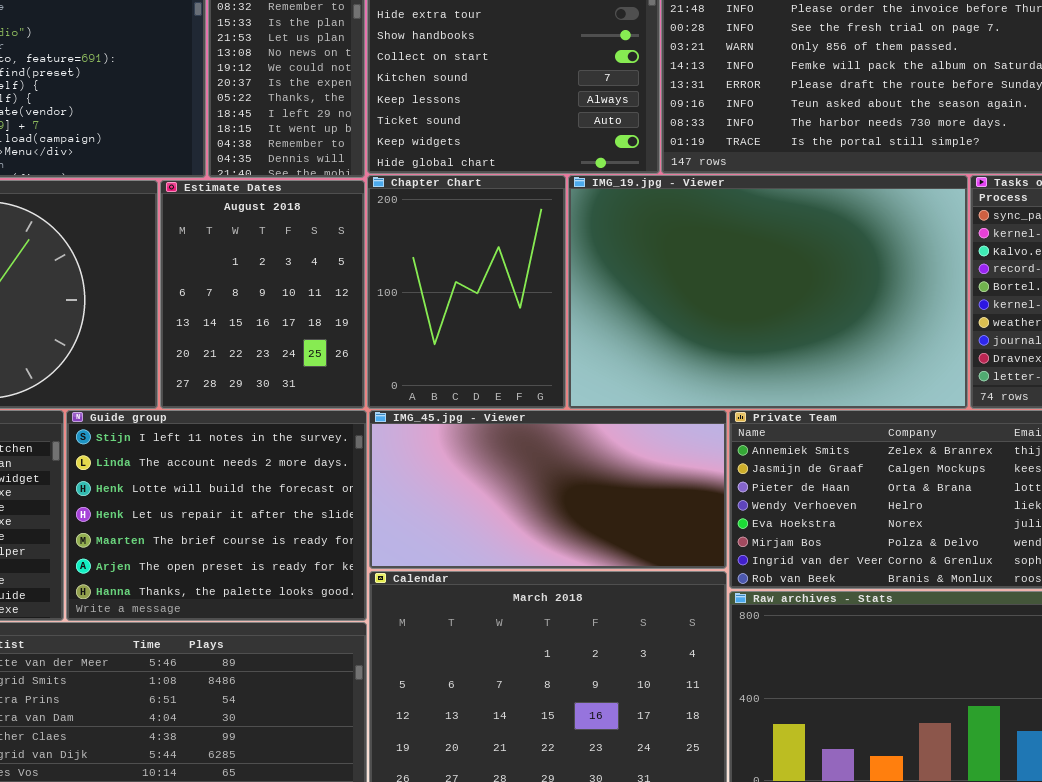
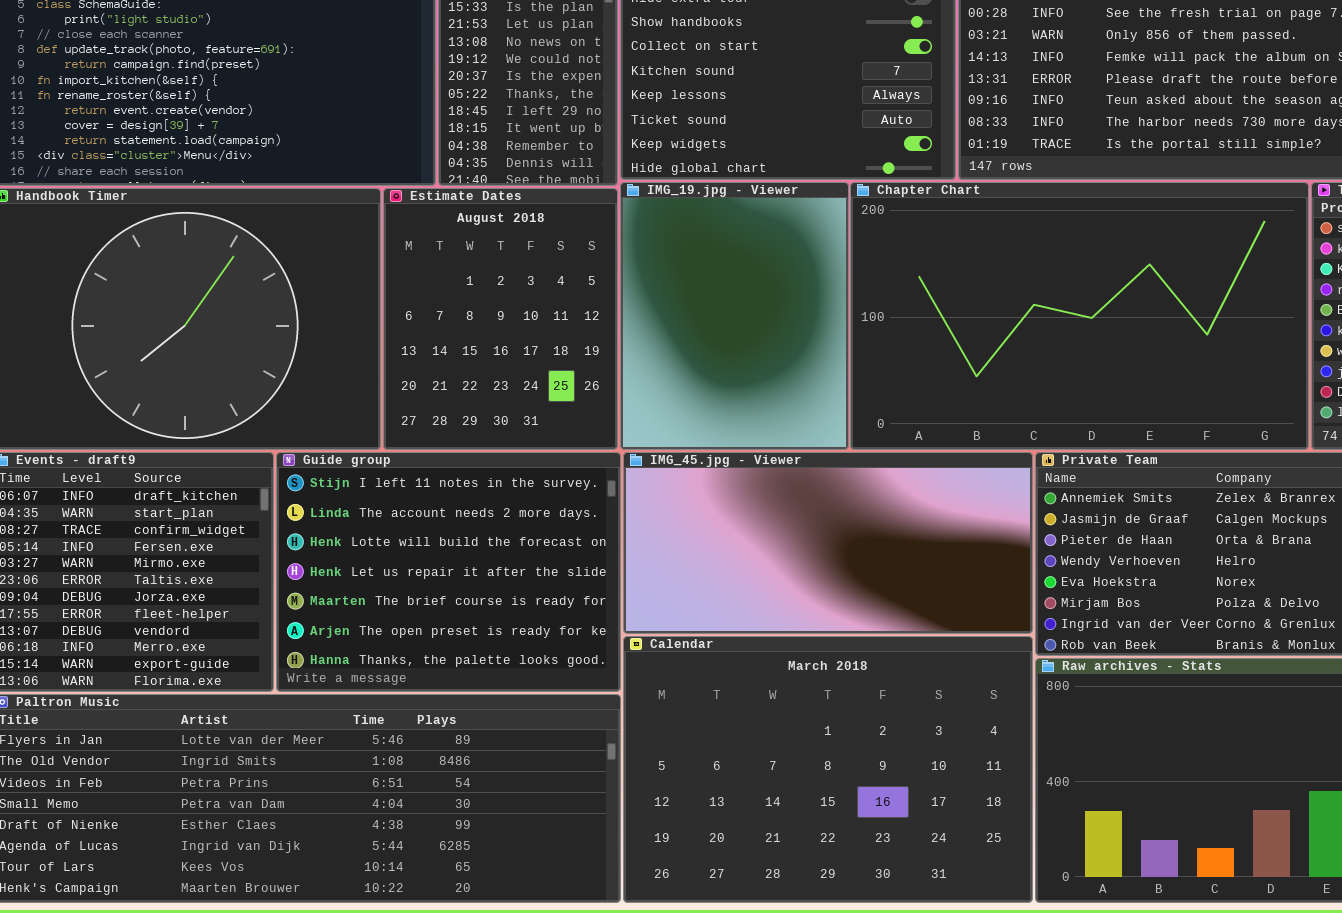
Chapter Chart: [367,175,566,409] -> [850,182,1309,450], moved, resized
IMG_19.jpg - Viewer: [568,175,968,409] -> [620,182,849,450], moved, resized

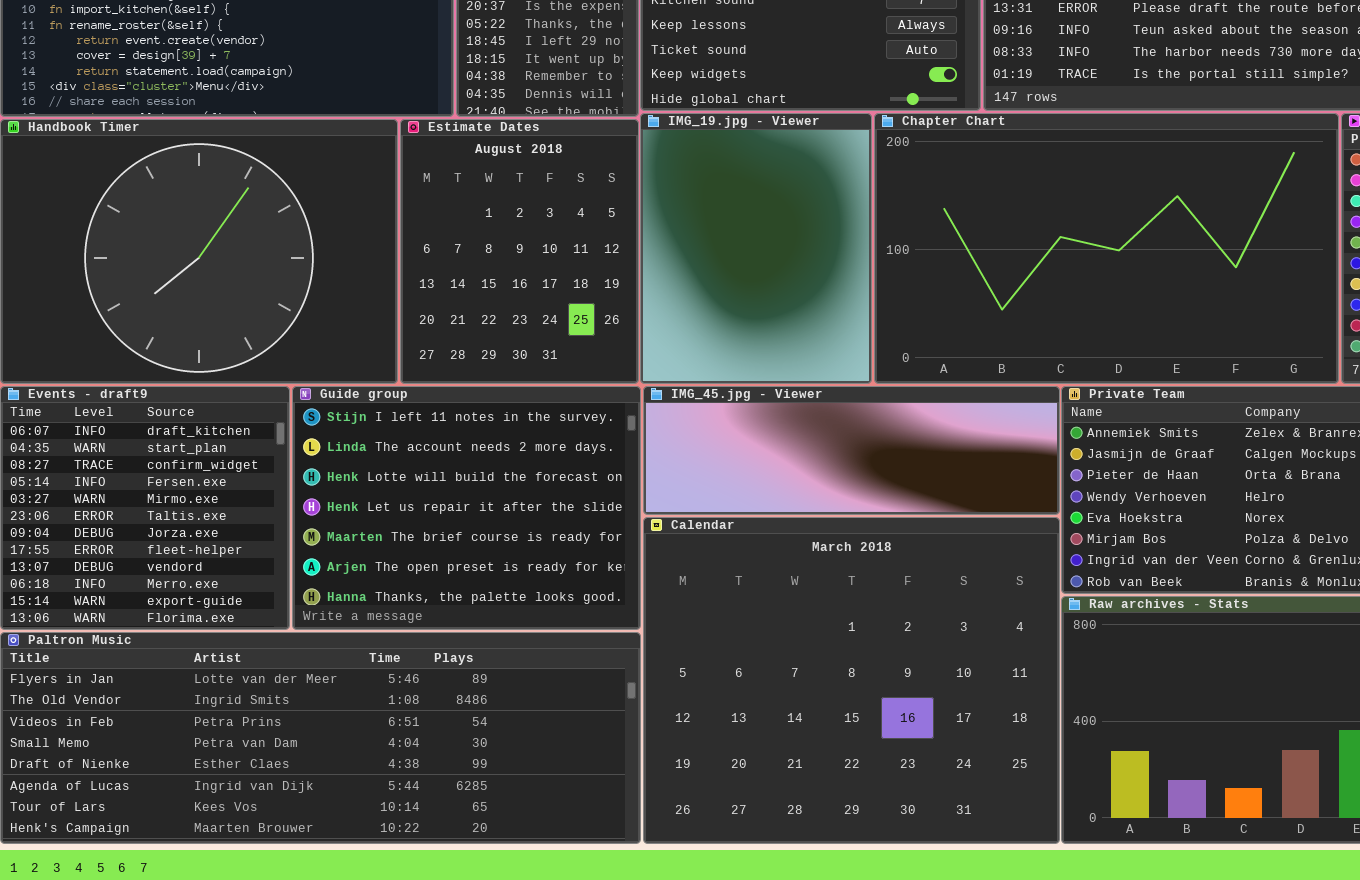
IMG_45.jpg - Viewer: [623,452,1033,634] -> [643,386,1060,515], resized
Calendar: [623,636,1033,903] -> [643,517,1060,844], resized

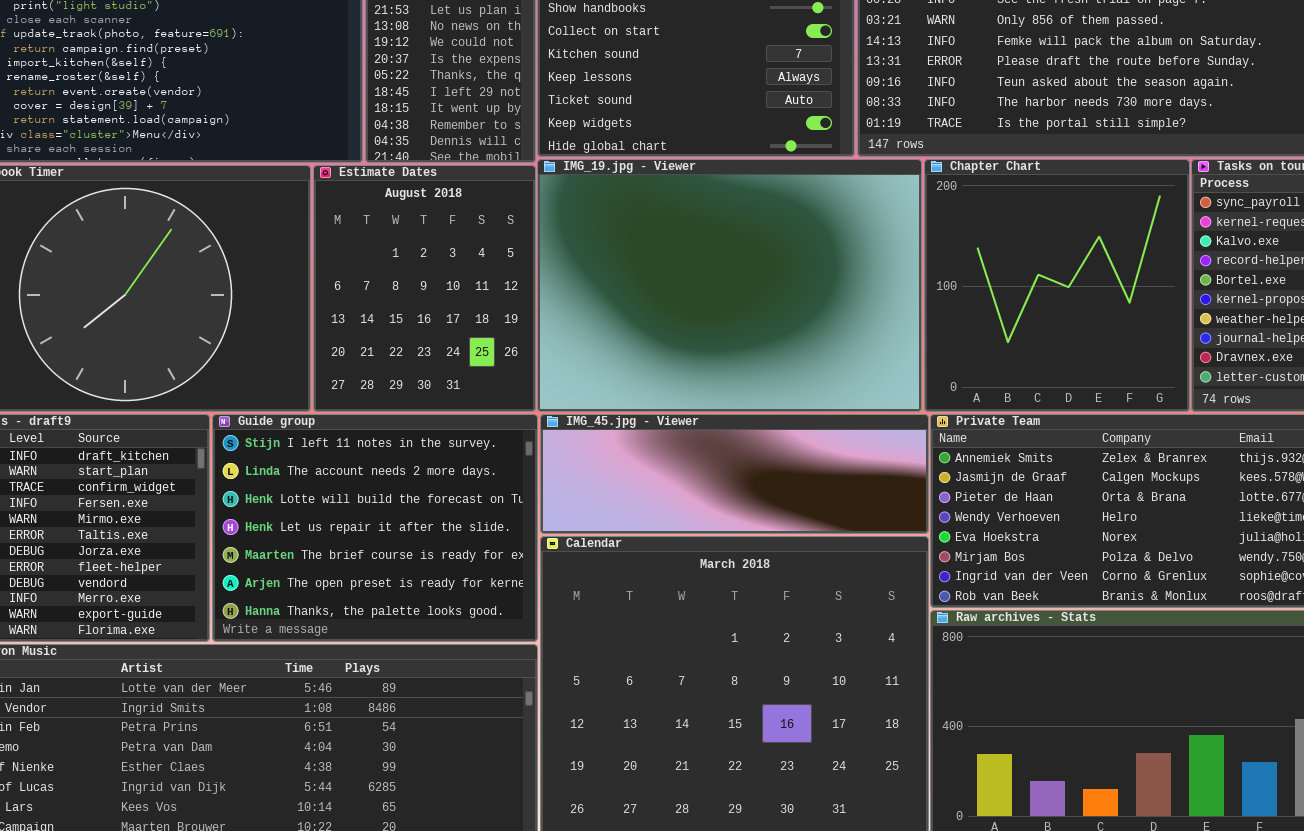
IMG_19.jpg - Viewer: [640,113,872,384] -> [537,159,922,412], resized
Chapter Chart: [874,113,1339,384] -> [924,159,1190,412], resized

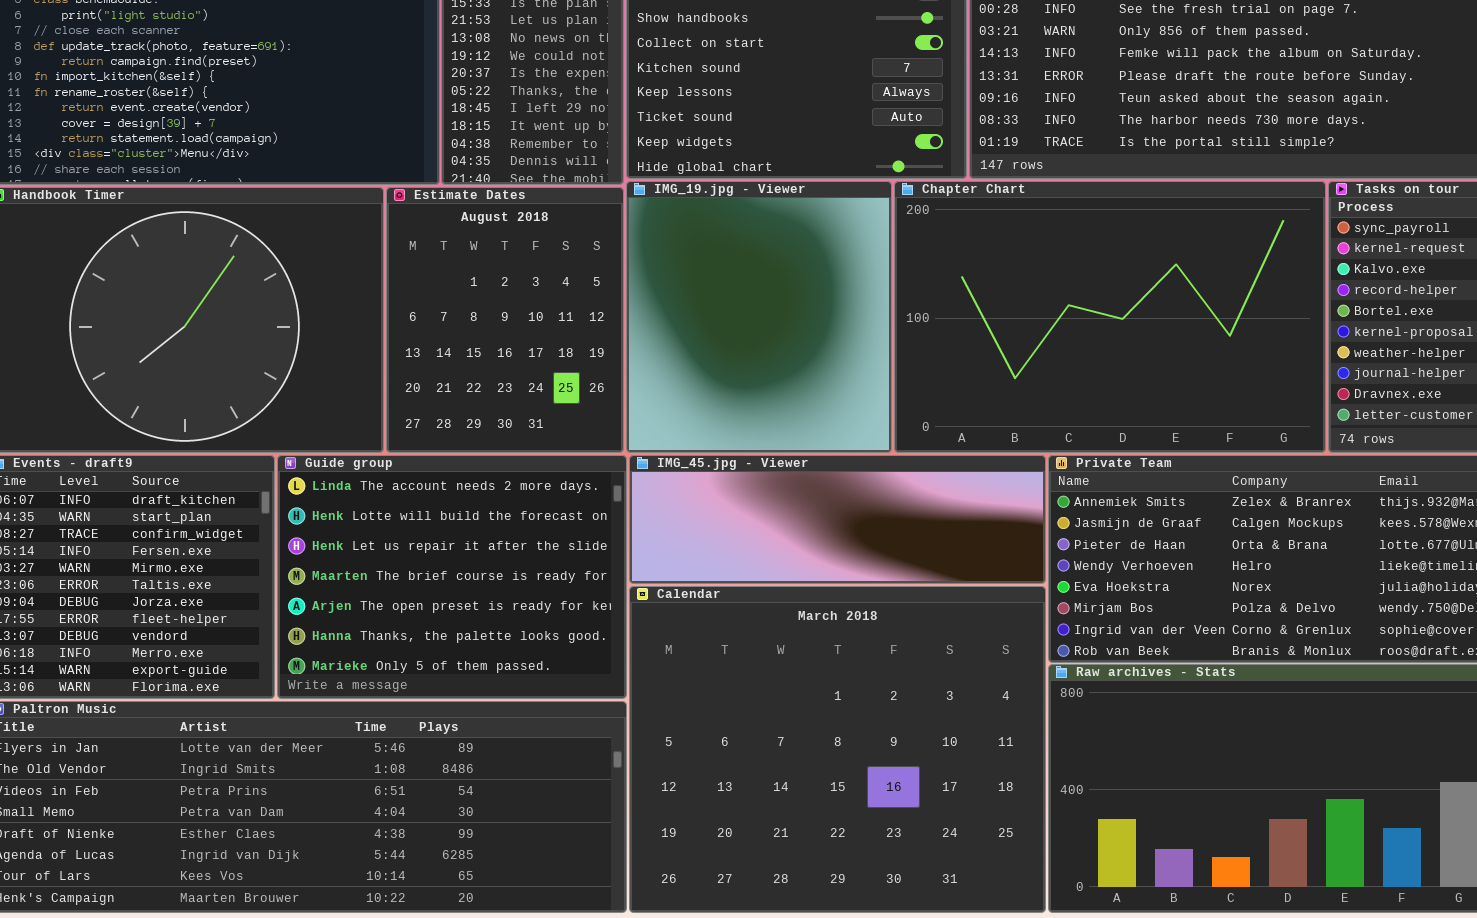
IMG_19.jpg - Viewer: [537,159,922,412] -> [626,181,892,453], resized
Chapter Chart: [924,159,1190,412] -> [894,181,1326,453], resized
Guide group: [212,414,538,642] -> [277,455,627,699], scrolled down 1 row

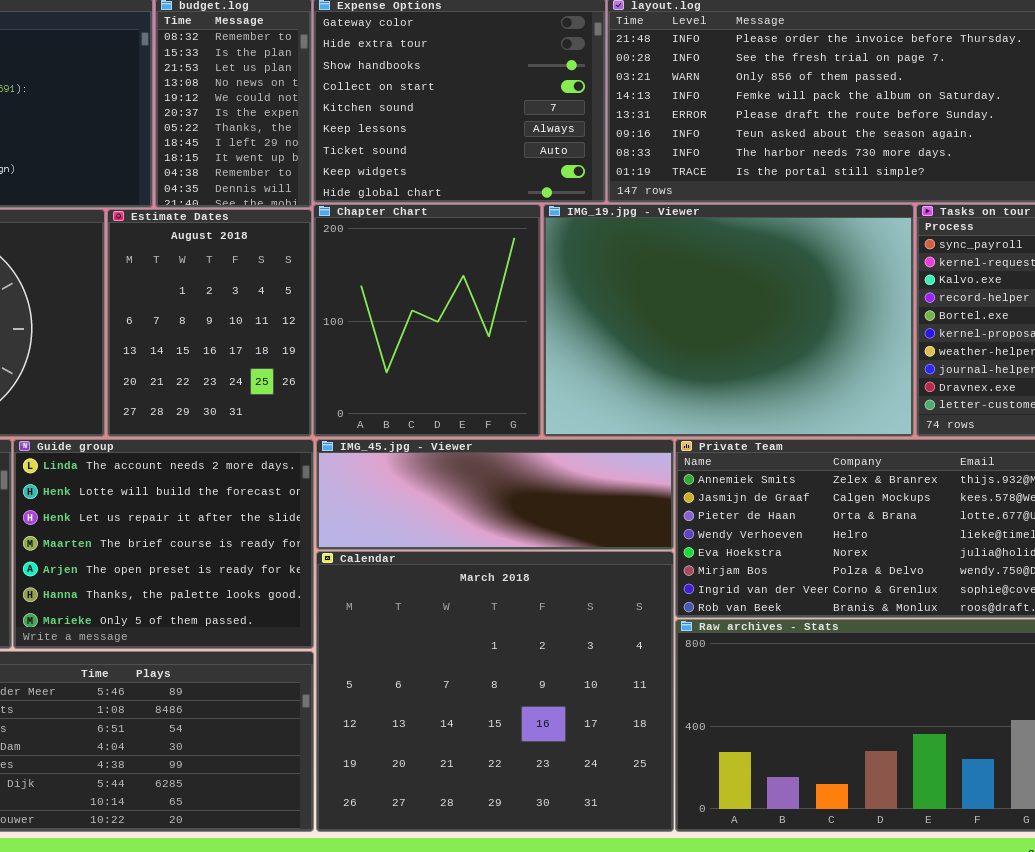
IMG_19.jpg - Viewer: [626,181,892,453] -> [543,204,914,437], moved, resized
Chapter Chart: [894,181,1326,453] -> [313,204,541,437], moved, resized

